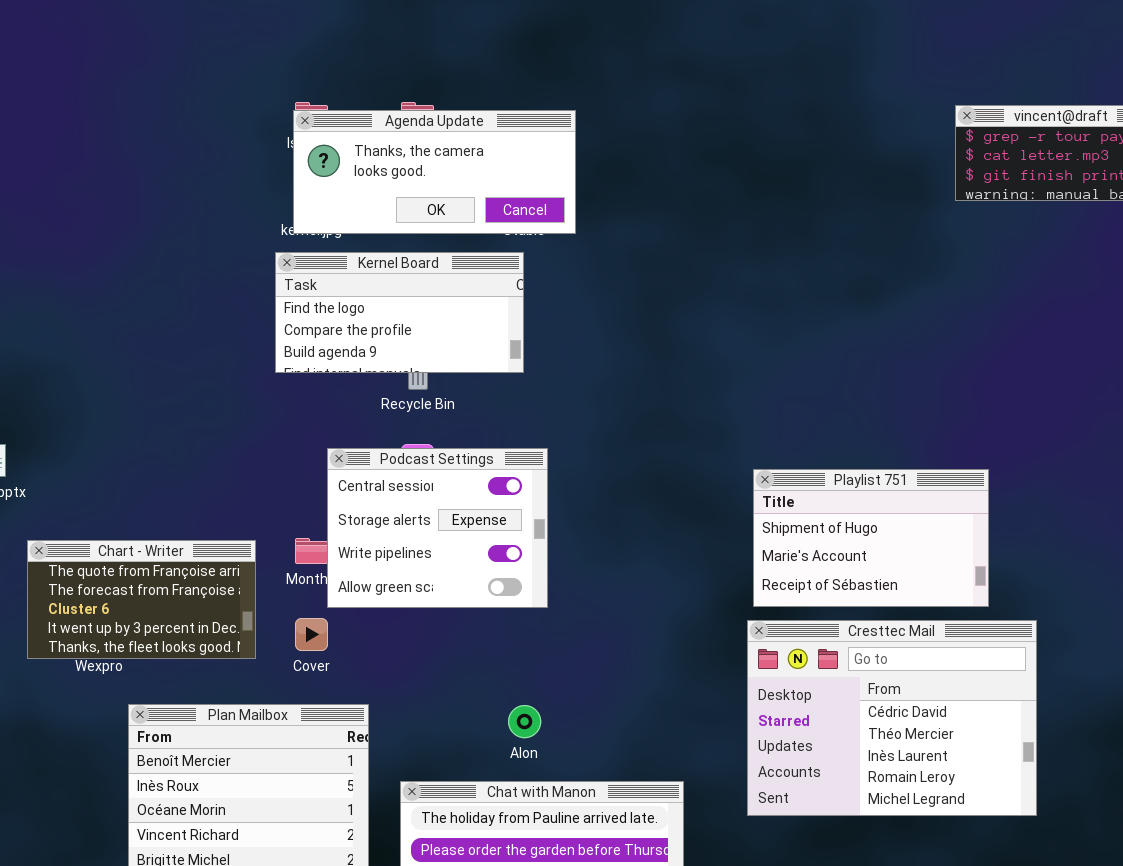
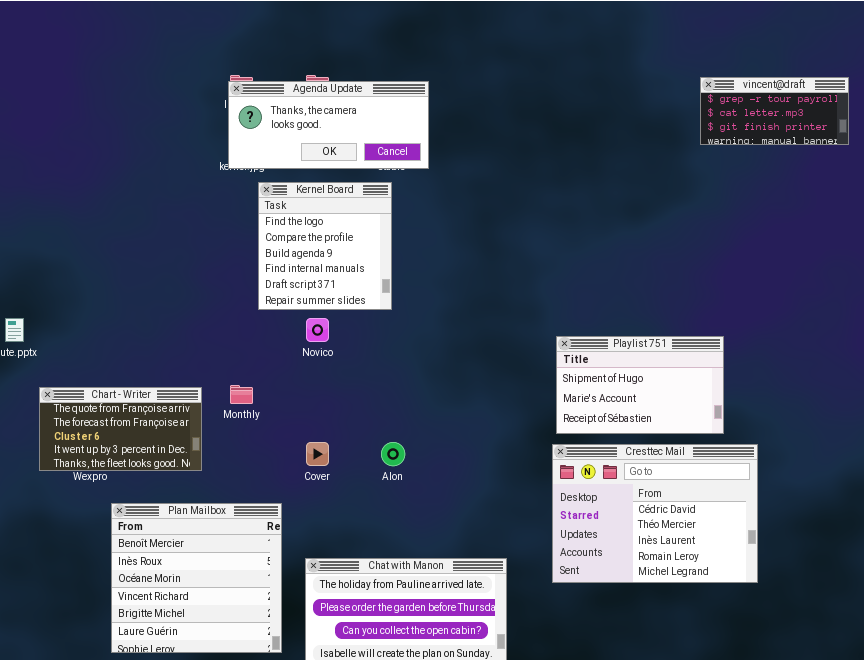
Kernel Board: [275,252,524,373] -> [258,182,392,310], resized
Podcast Settings: [327,448,548,608] -> none, closed
Cover: [295,618,328,651] -> [306,442,329,466], moved
Alon: [508,705,541,738] -> [381,442,405,466], moved

